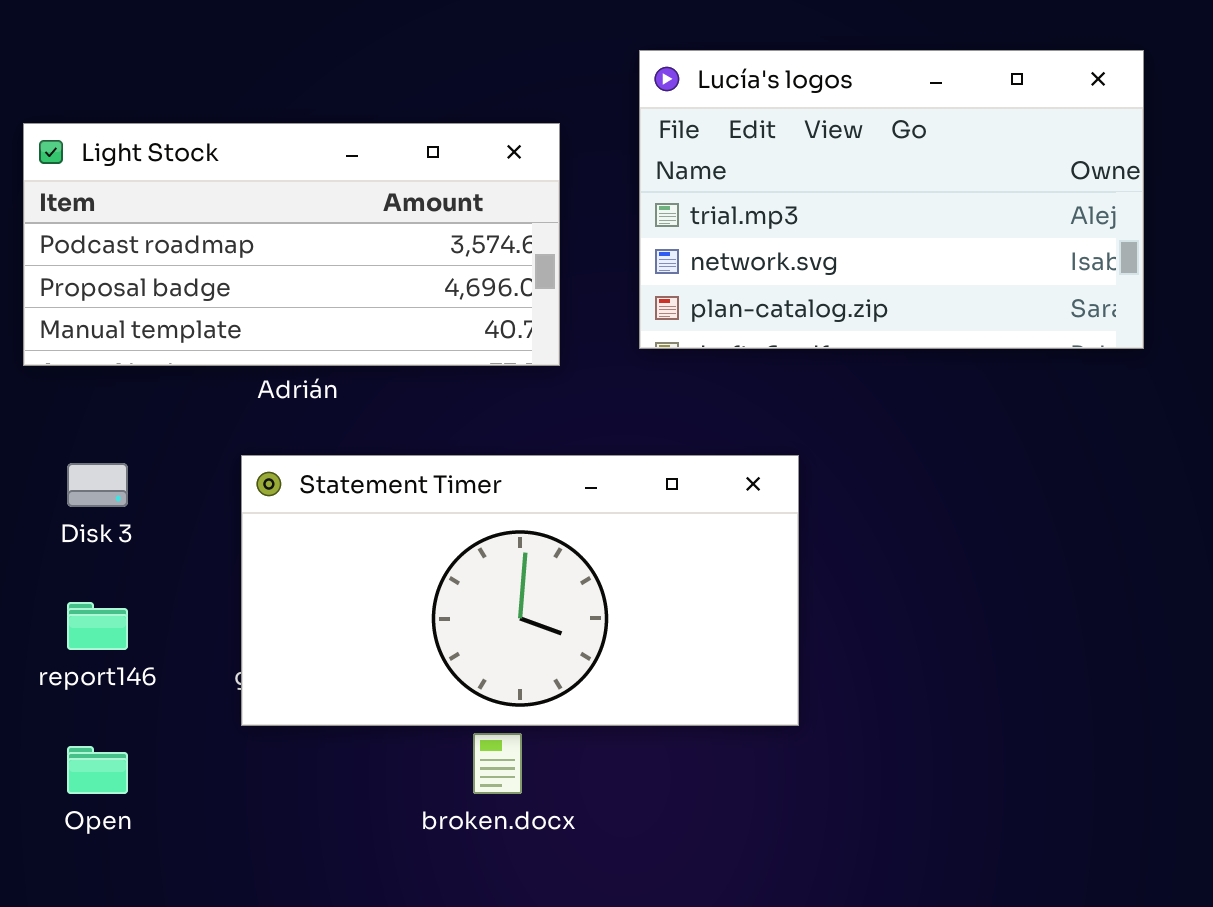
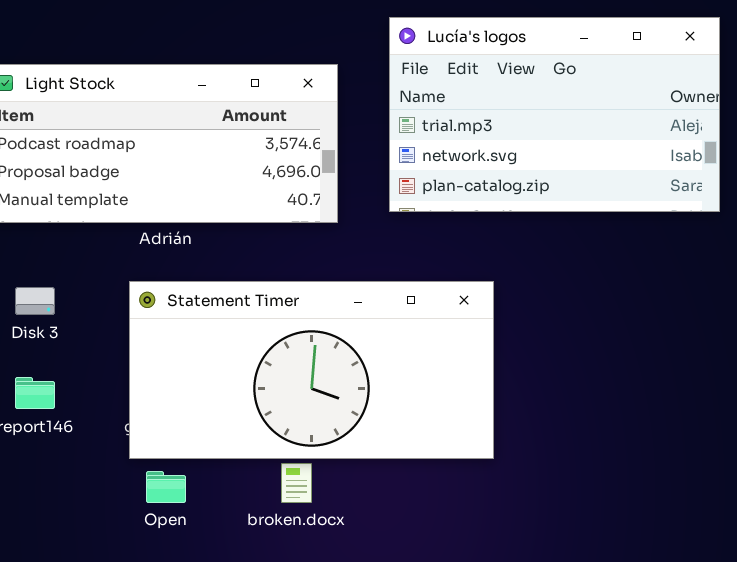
Open: [67,746,128,794] -> [146,471,186,503], moved

